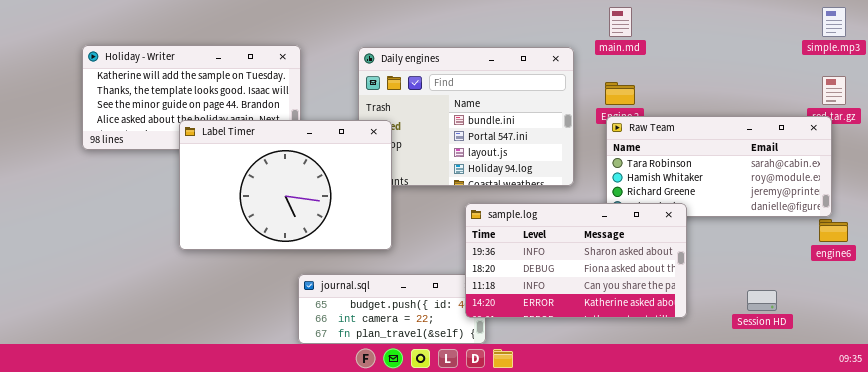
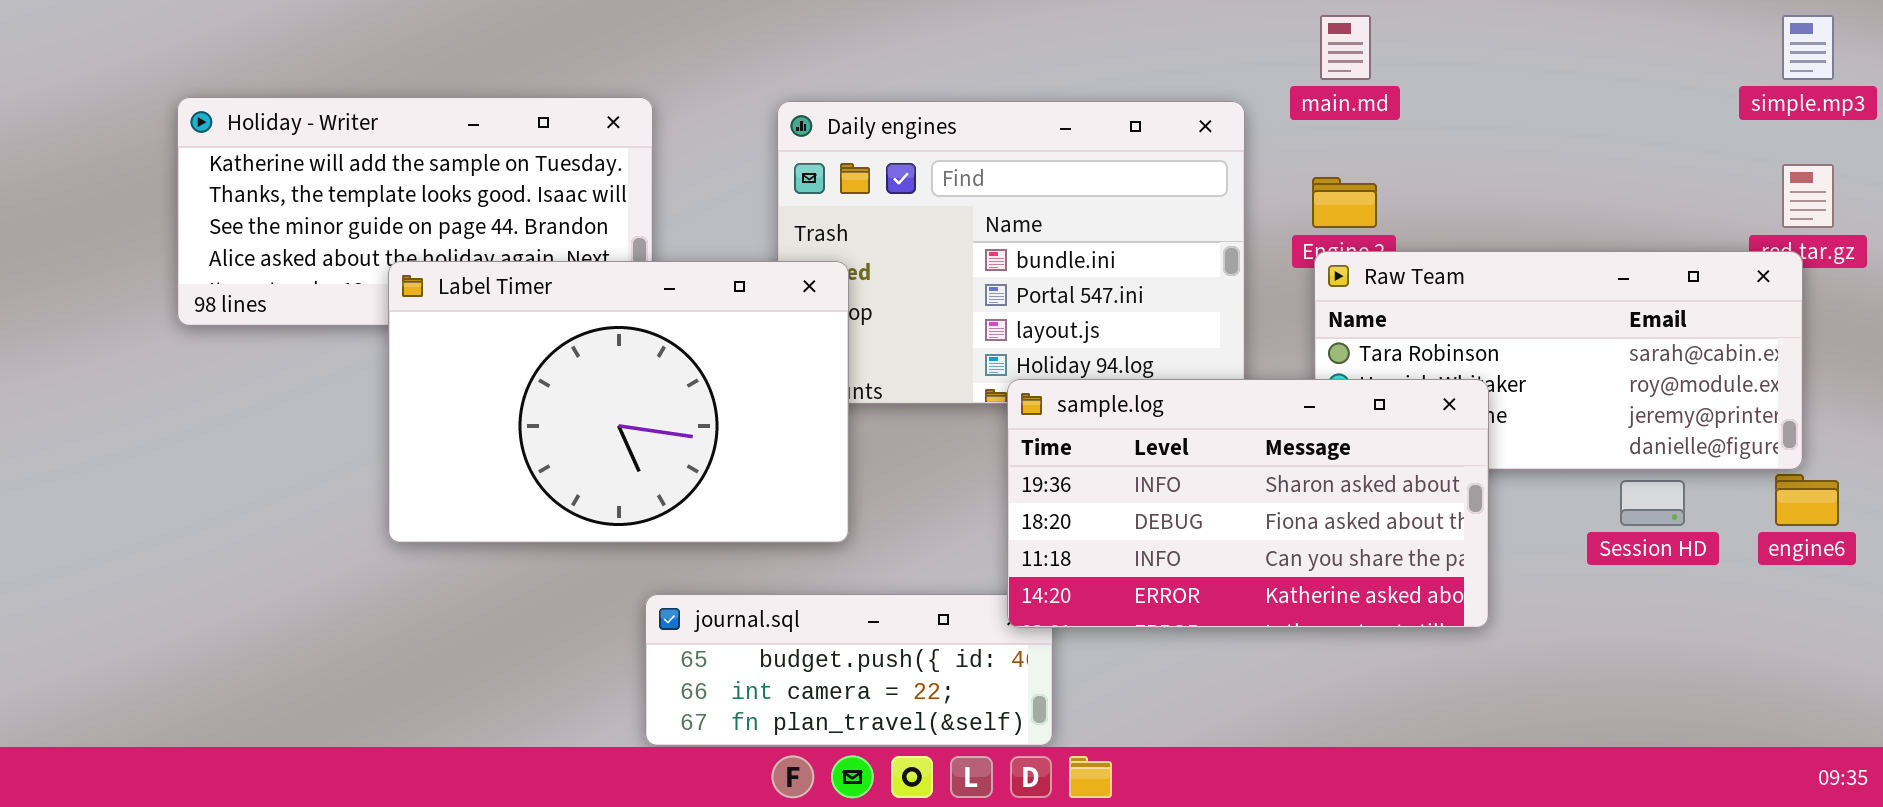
sample.log: [465,203,687,318] -> [1007,379,1489,628], moved
Session HD: [747,290,777,311] -> [1620,480,1685,526], moved

